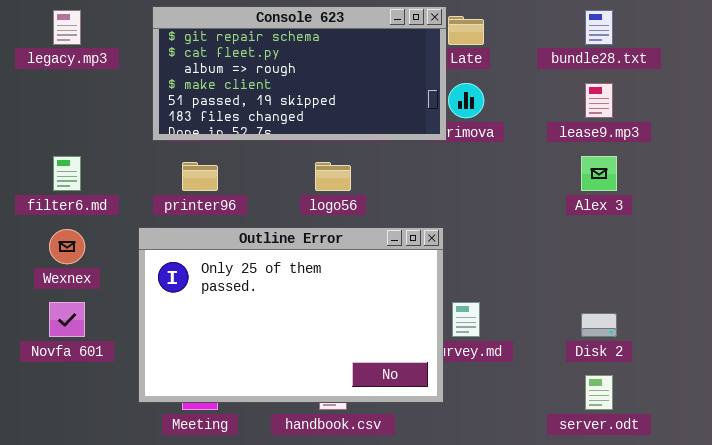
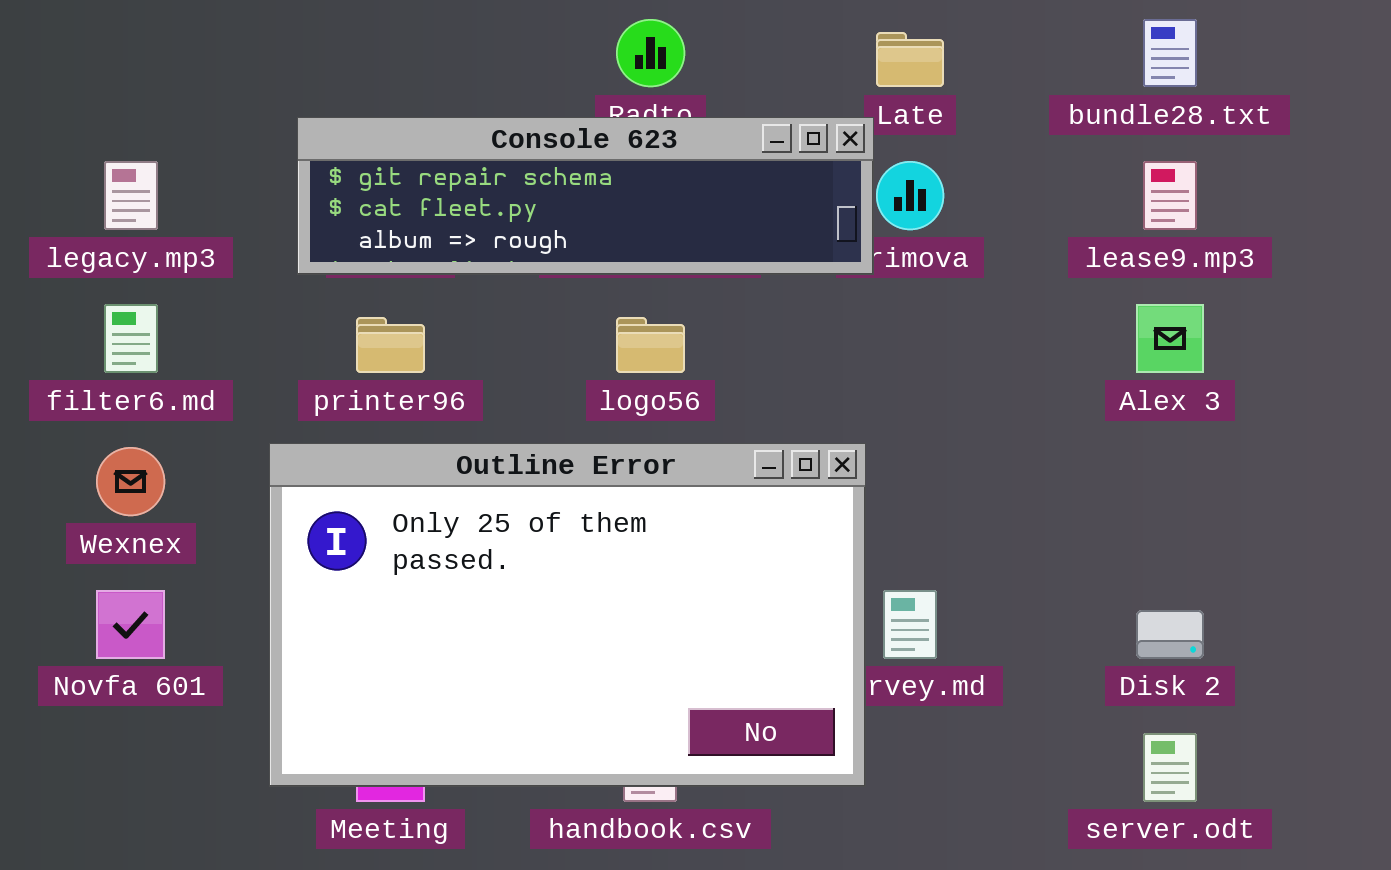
Console 623: [152,6,447,141] -> [297,117,874,275], resized
legacy.mp3: [53,10,81,45] -> [104,161,158,230], moved

